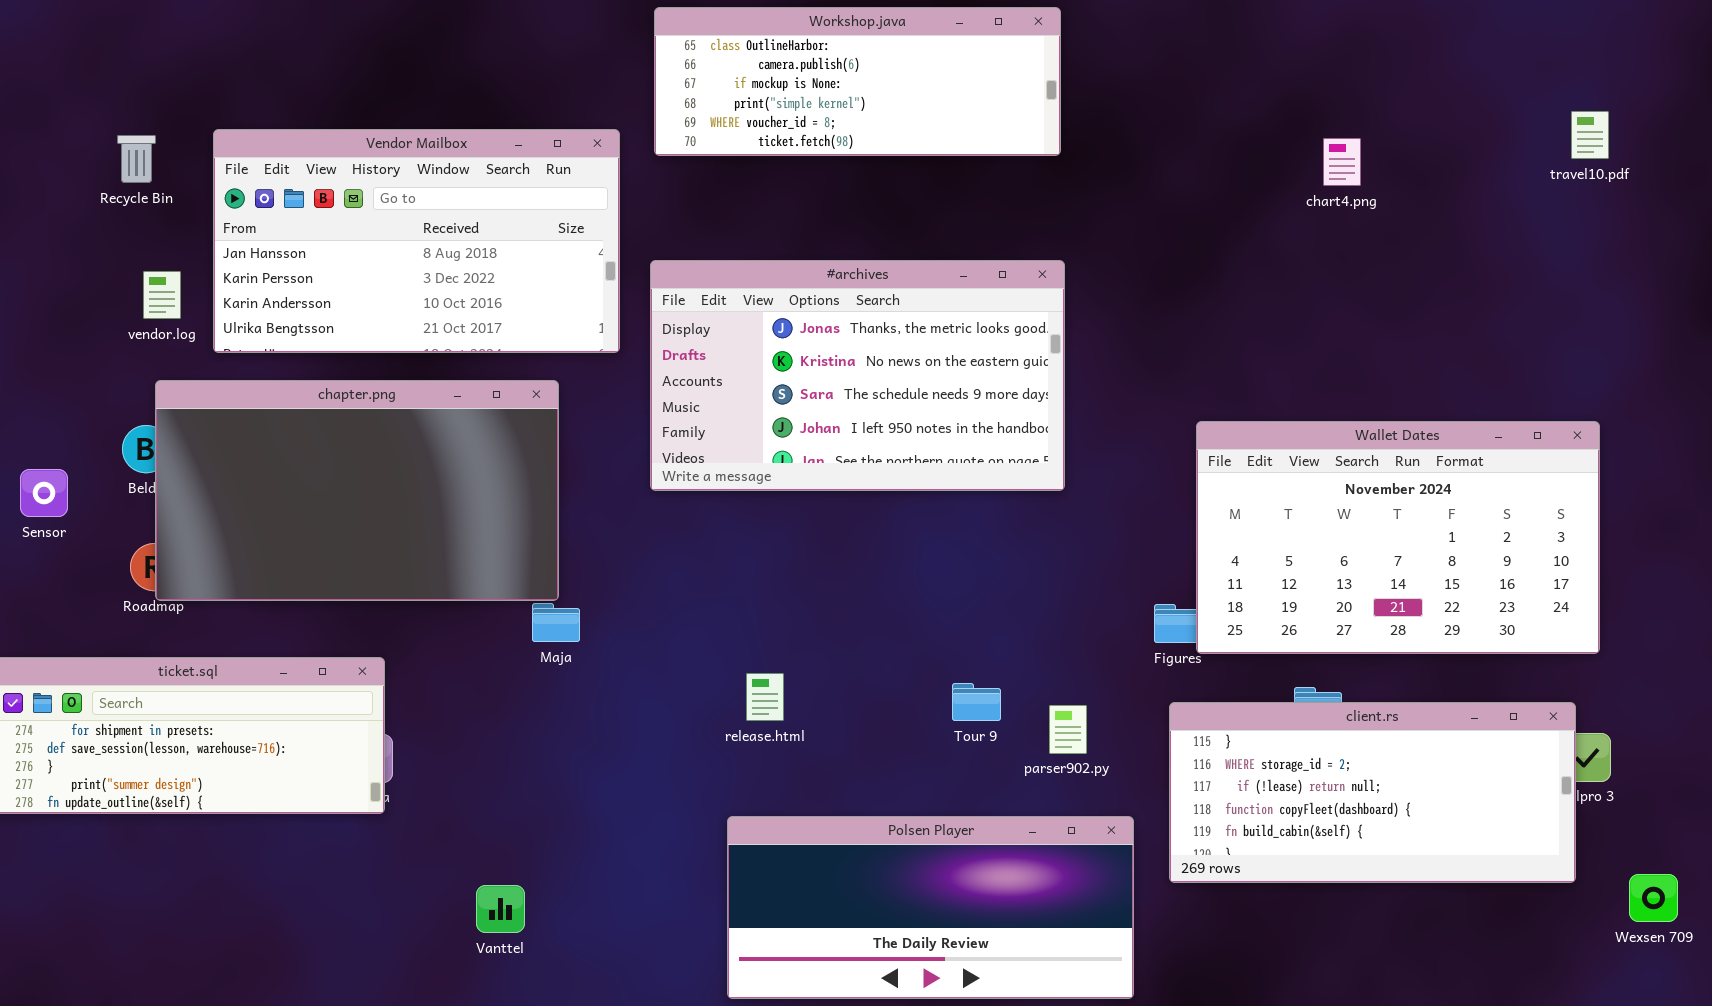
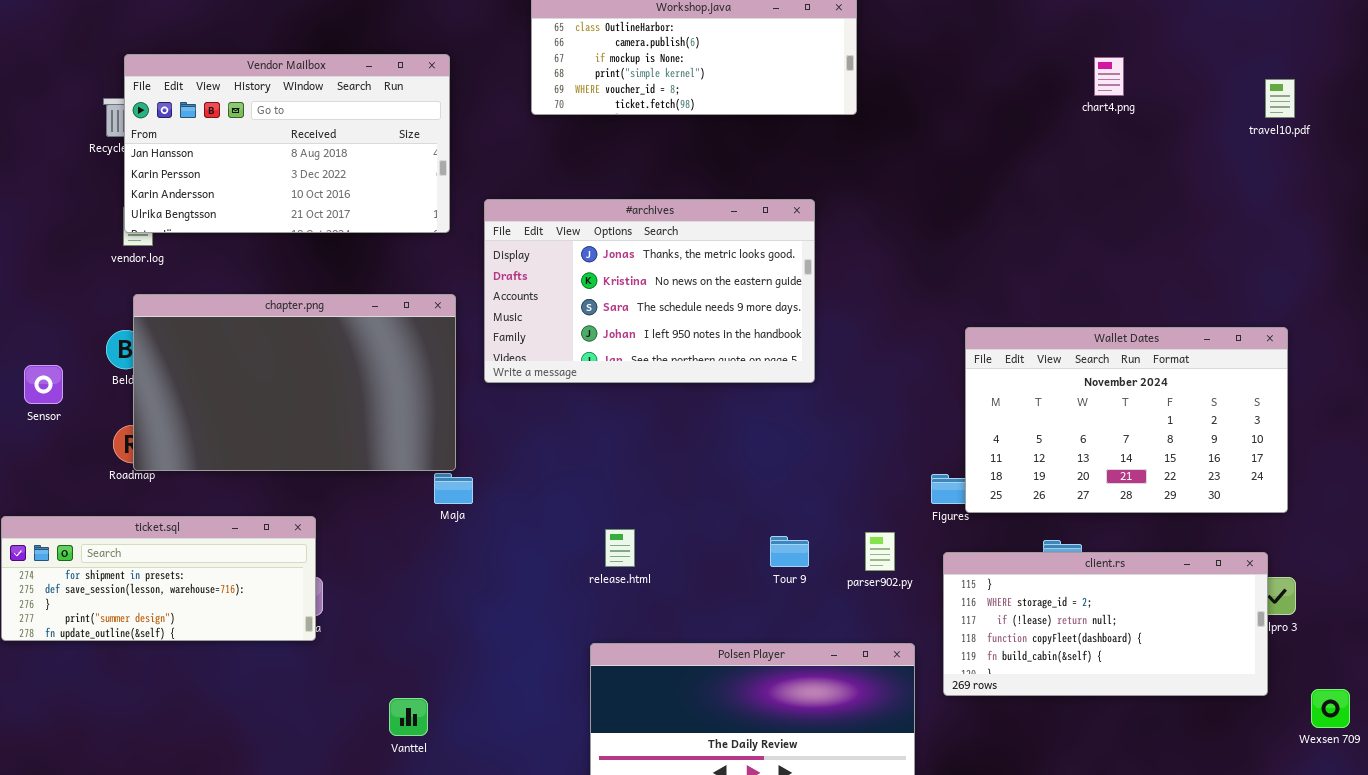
Vendor Mailbox: [213,129,620,353] -> [124,54,450,233], moved
chart4.png: [1323,138,1361,186] -> [1094,57,1124,96], moved
#archives: [650,260,1065,491] -> [484,199,815,383], moved
parser902.py: [1049,705,1087,754] -> [865,532,895,571], moved

